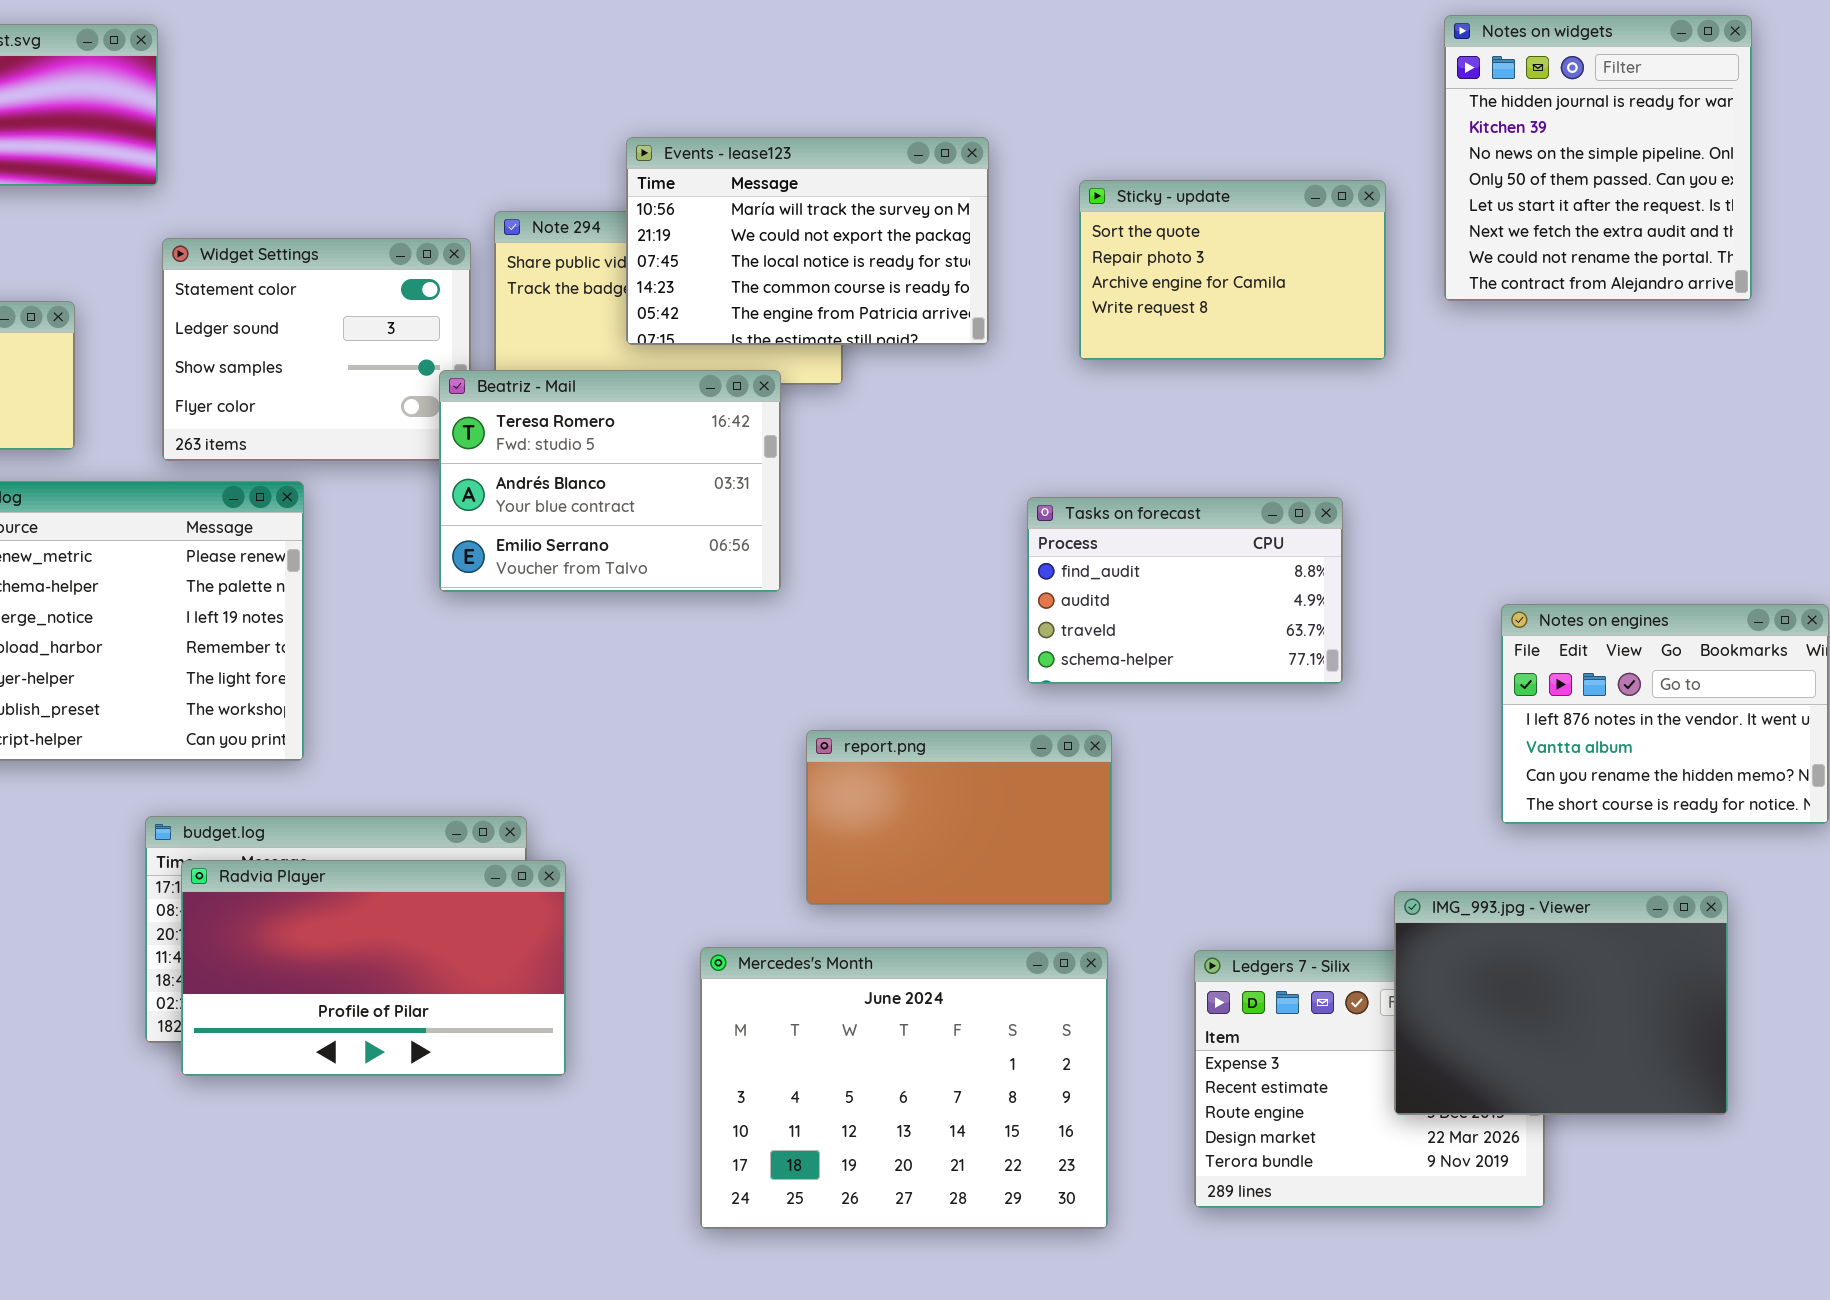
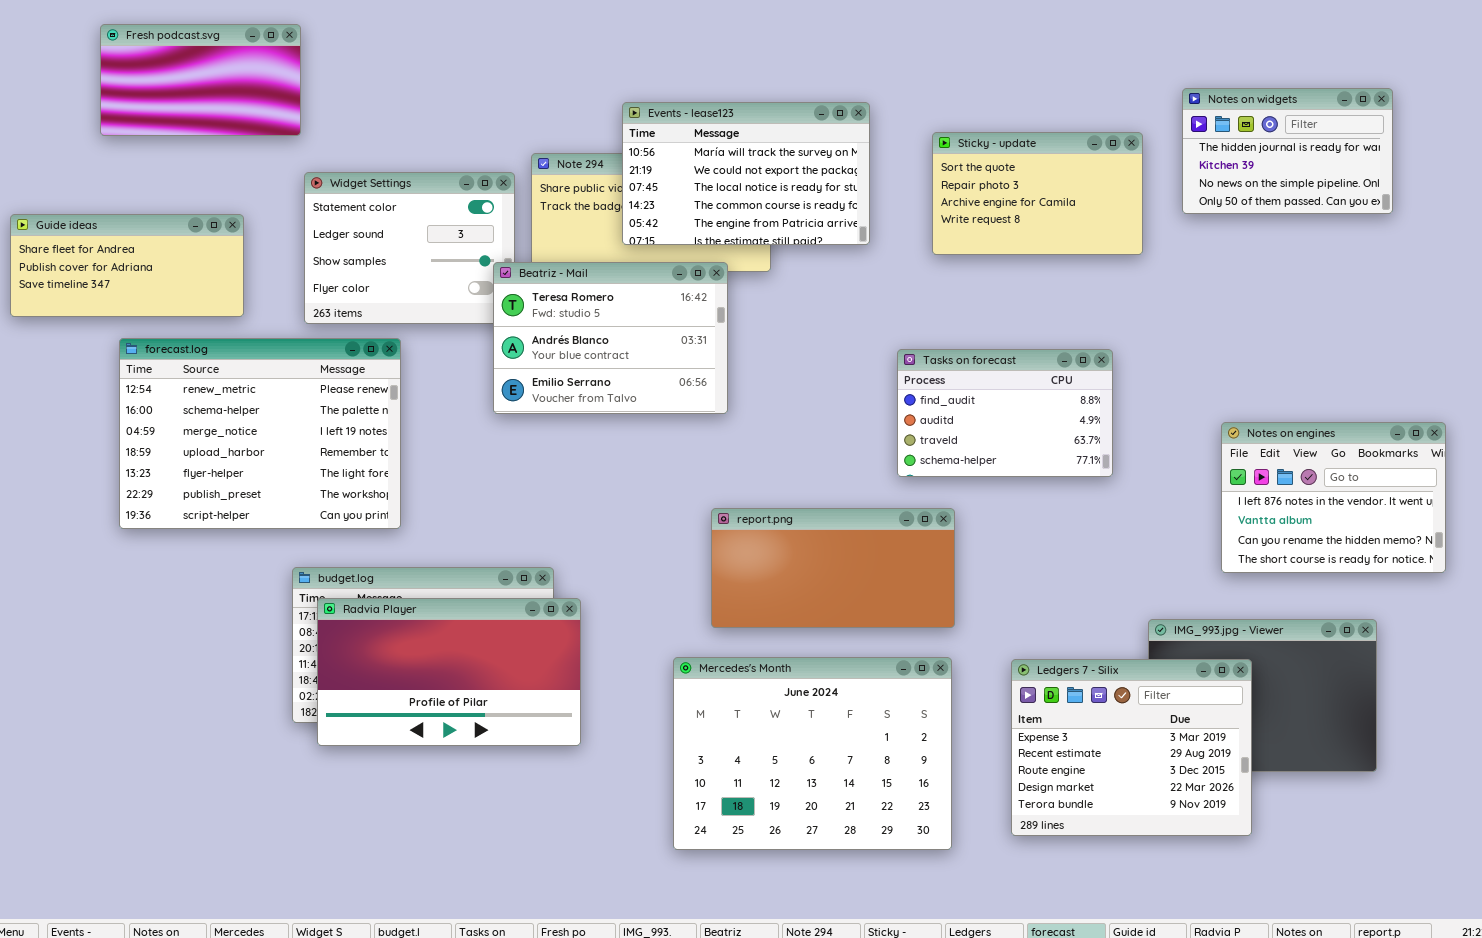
Notes on widgets: [1444,15,1752,301] -> [1182,88,1393,214], resized
report.png: [806,730,1112,905] -> [711,508,955,628], resized
Ledgers 7 - Silix: [1194,950,1545,1208] -> [1011,659,1252,836], raised

